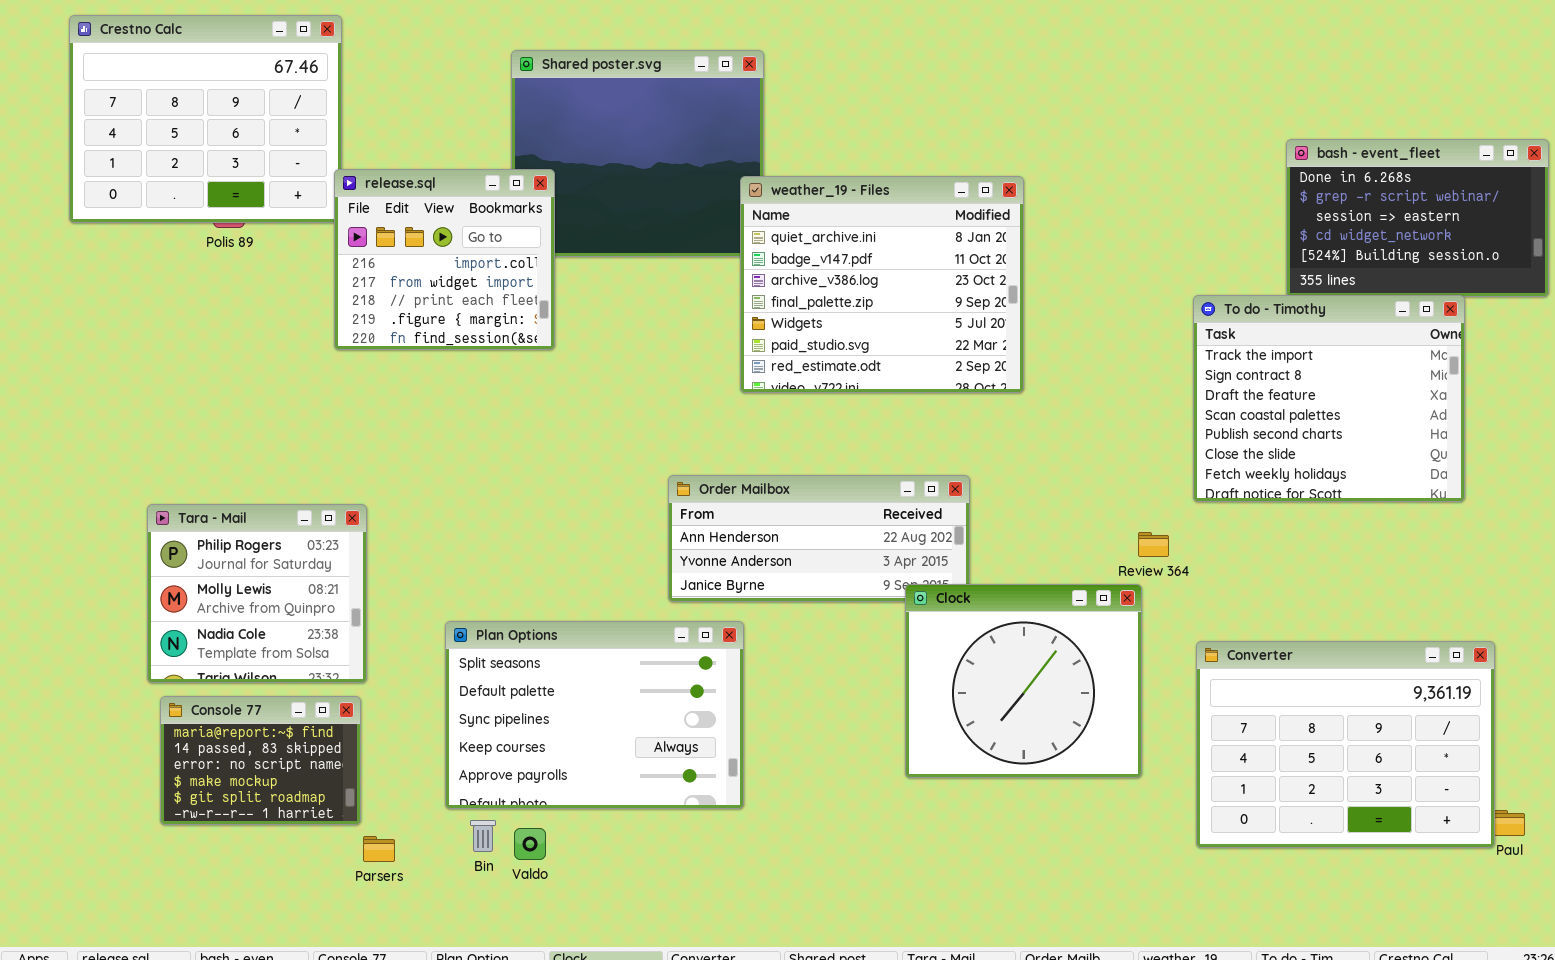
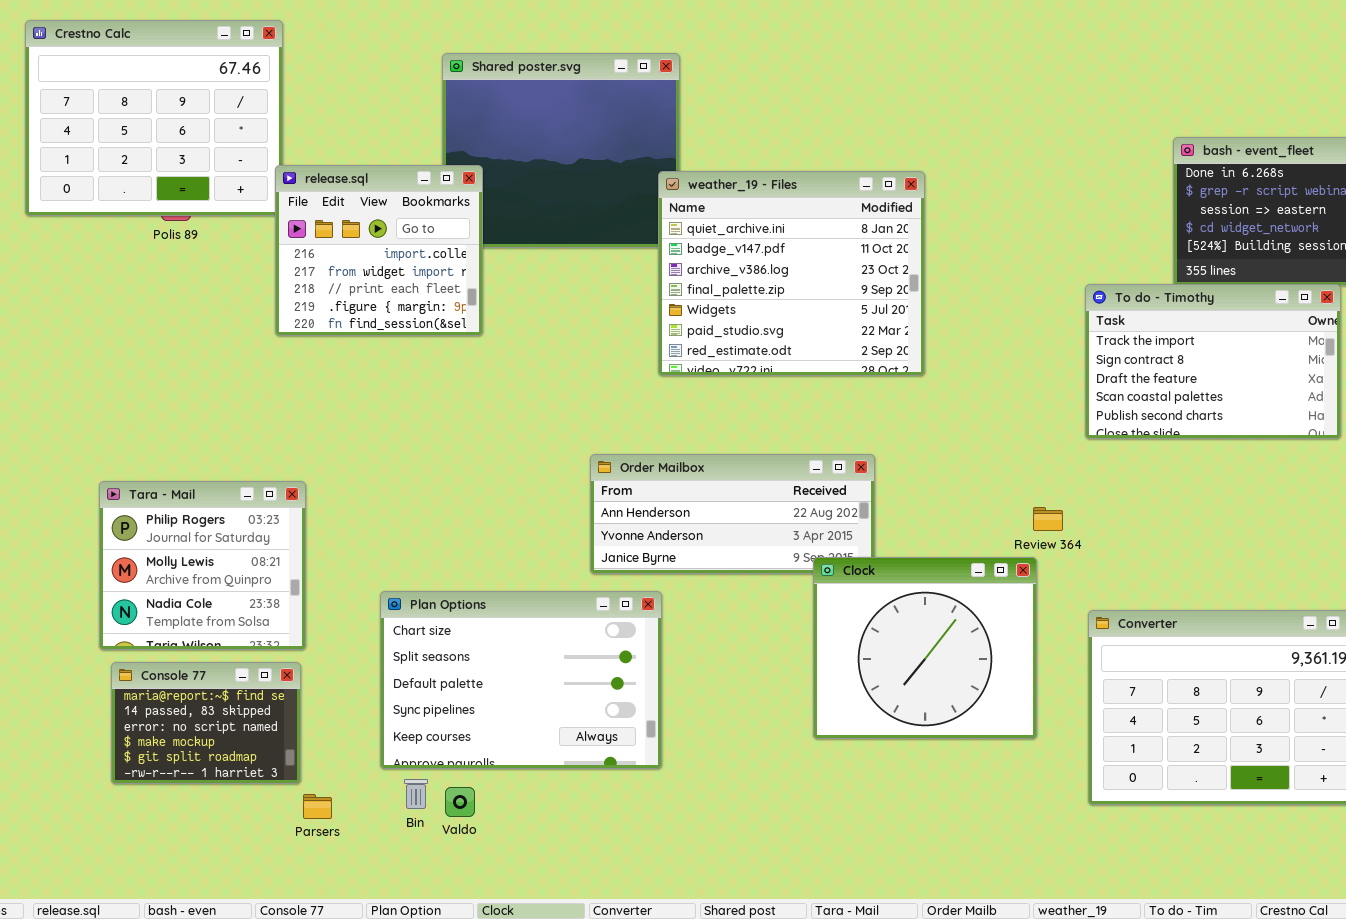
To do - Timothy: [1193,295,1465,502] -> [1085,284,1341,439], resized
Plan Options: [445,621,744,809] -> [380,591,662,769], scrolled up 1 row

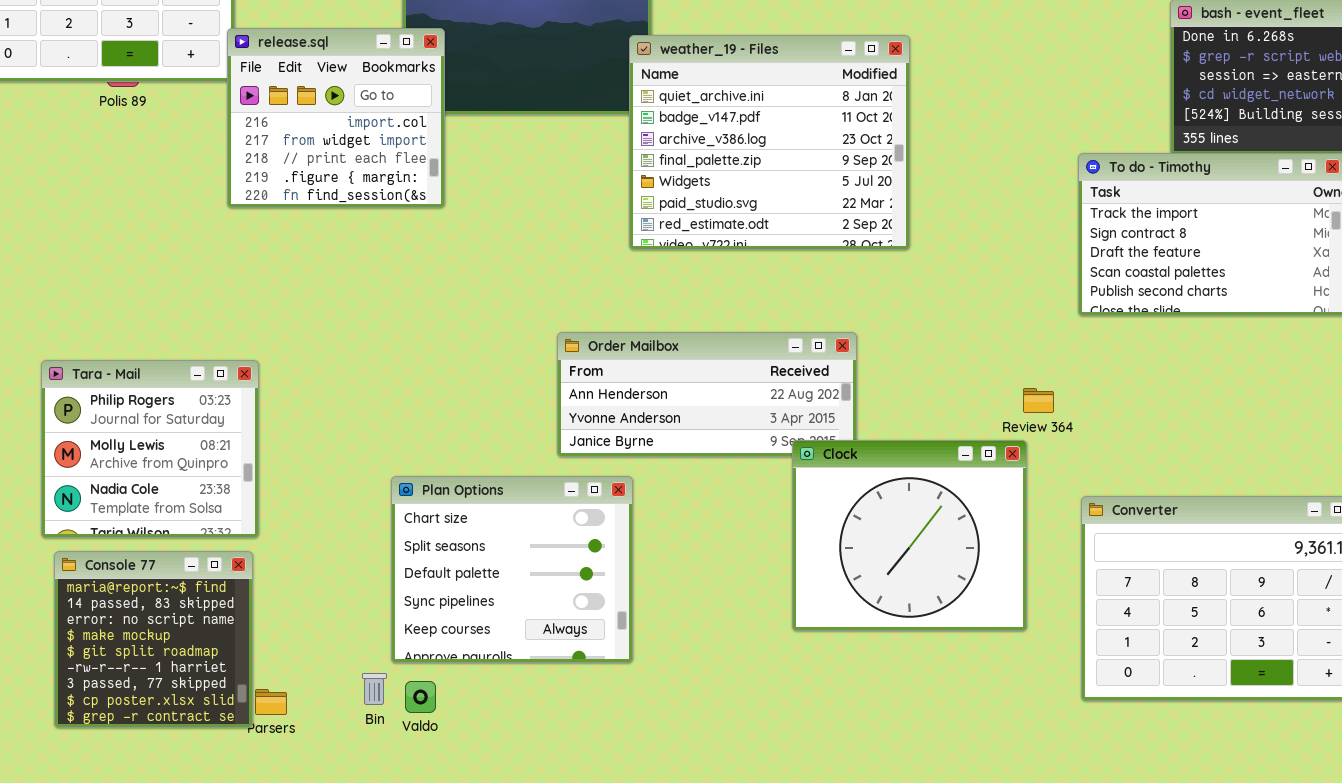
Plan Options: [380,591,662,769] -> [391,476,633,663], resized
Console 77: [111,662,301,784] -> [54,551,253,728], resized

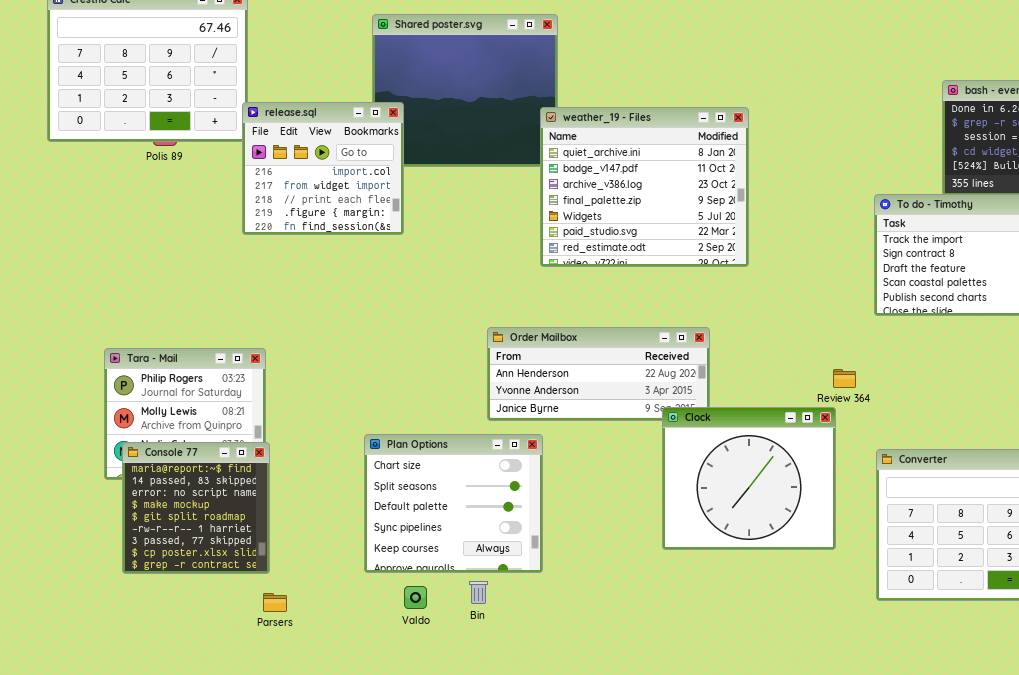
Console 77: [54,551,253,728] -> [122,442,270,574], moved
Bin: [362,673,387,705] -> [469,581,488,604], moved
Valdo: [405,681,436,713] -> [404,586,427,609], moved

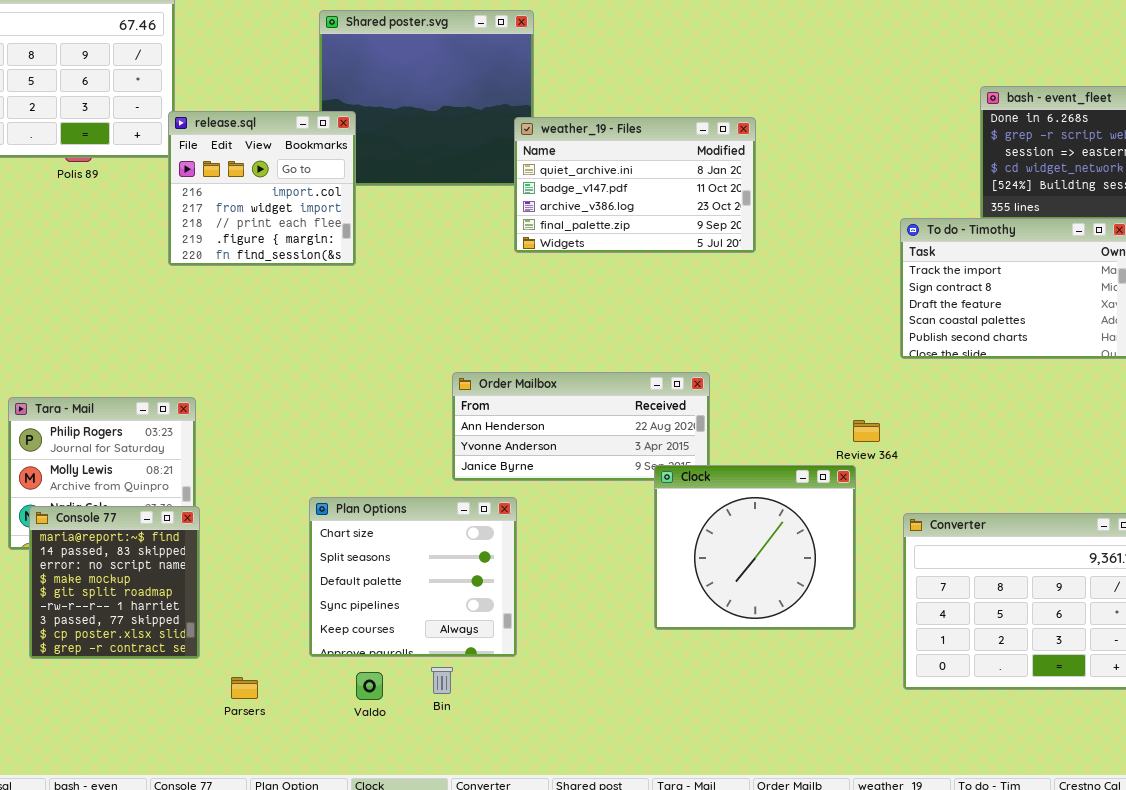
weather_19 - Files: [540,107,749,267] -> [514,117,756,253], resized
Parsers: [263,593,287,612] -> [231,677,258,699], moved

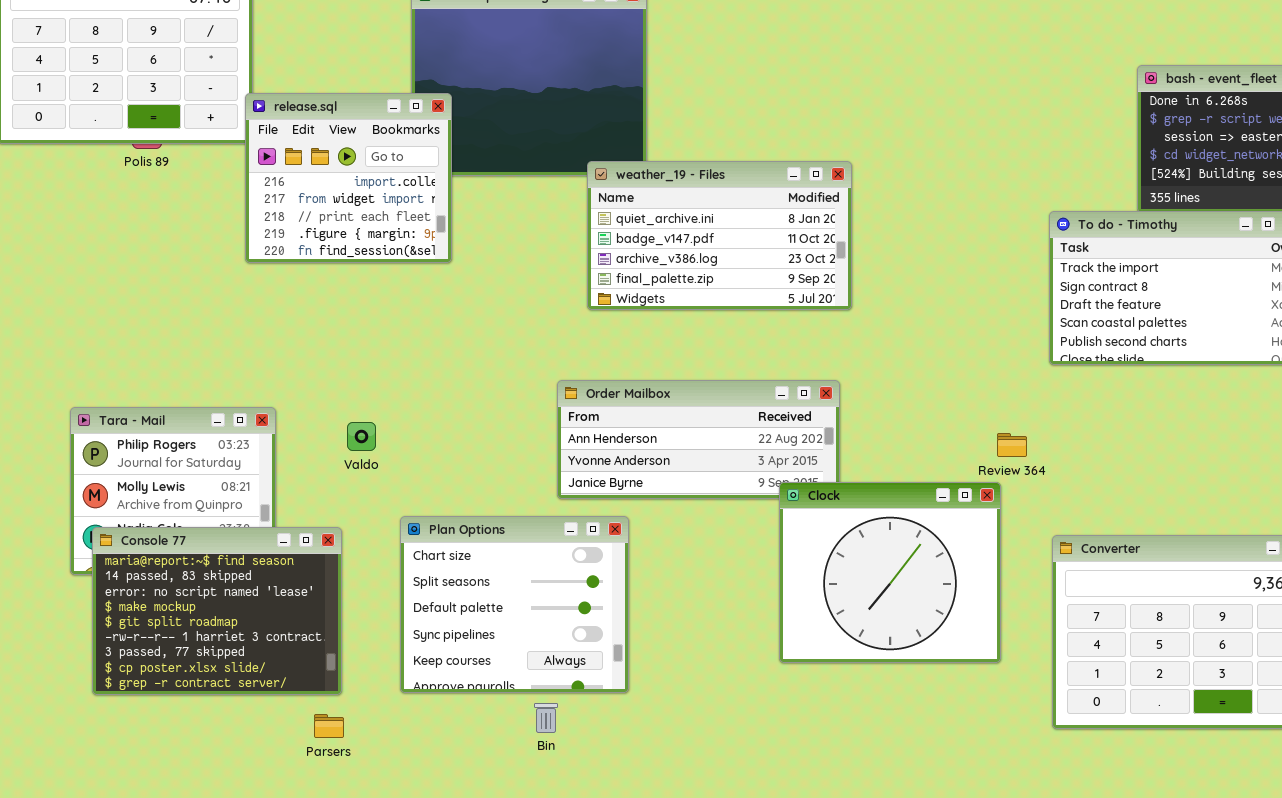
weather_19 - Files: [514,117,756,253] -> [587,161,852,310], moved
Console 77: [29,506,200,659] -> [92,527,342,695], resized
Valdo: [356,672,383,700] -> [347,422,376,451], moved

